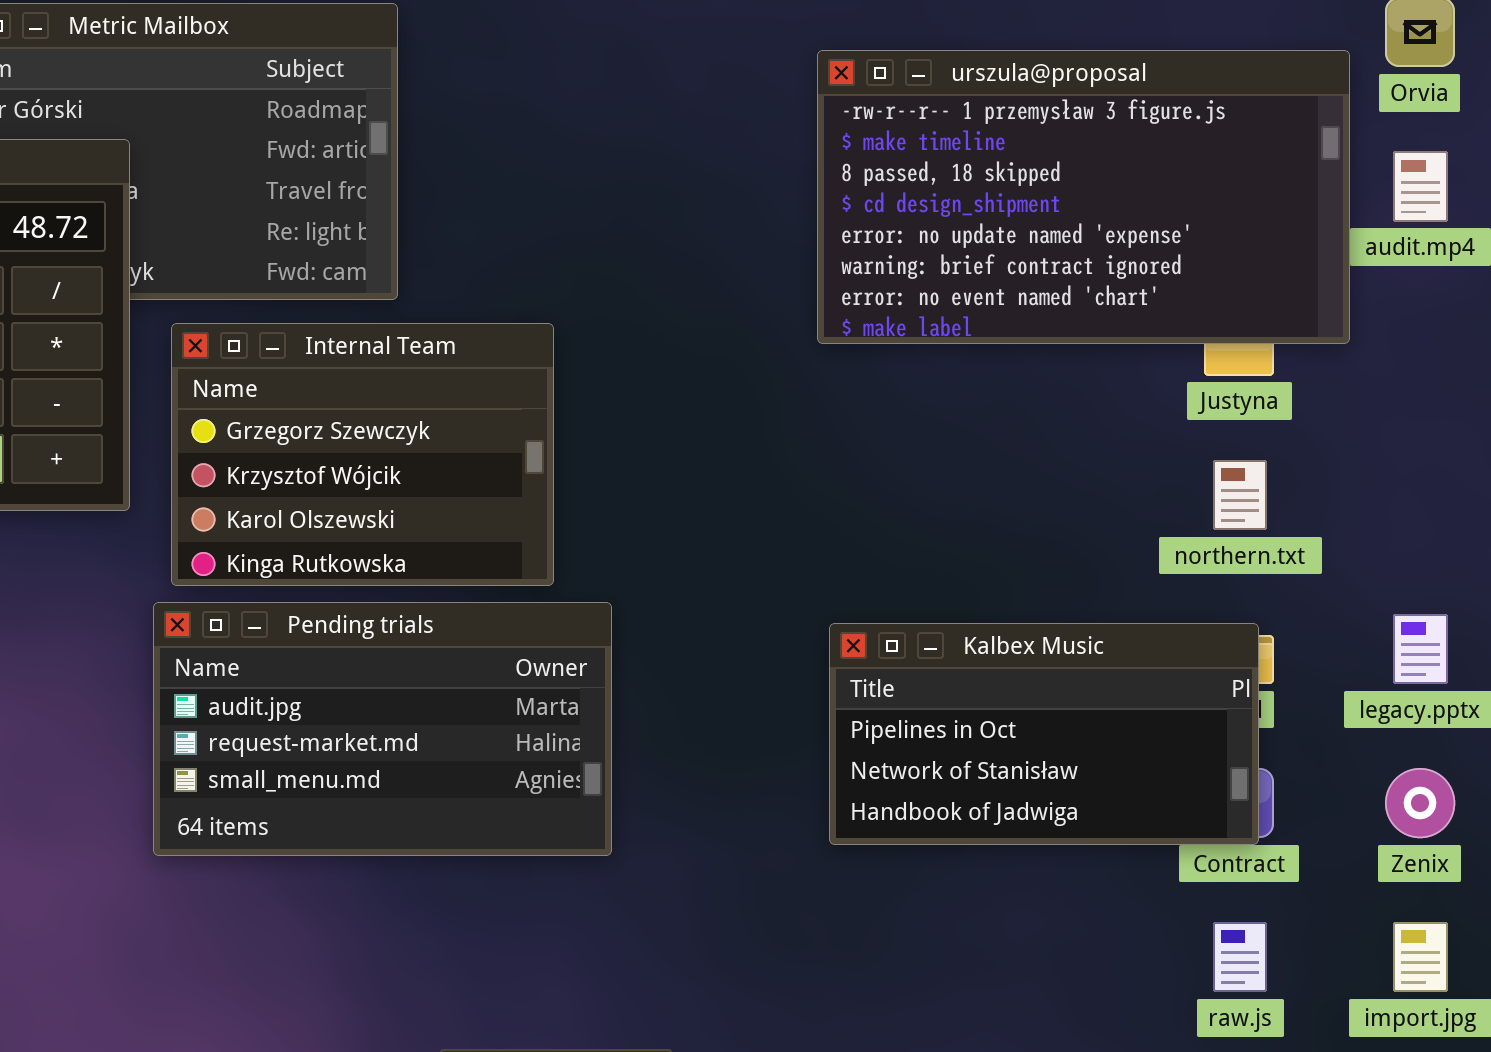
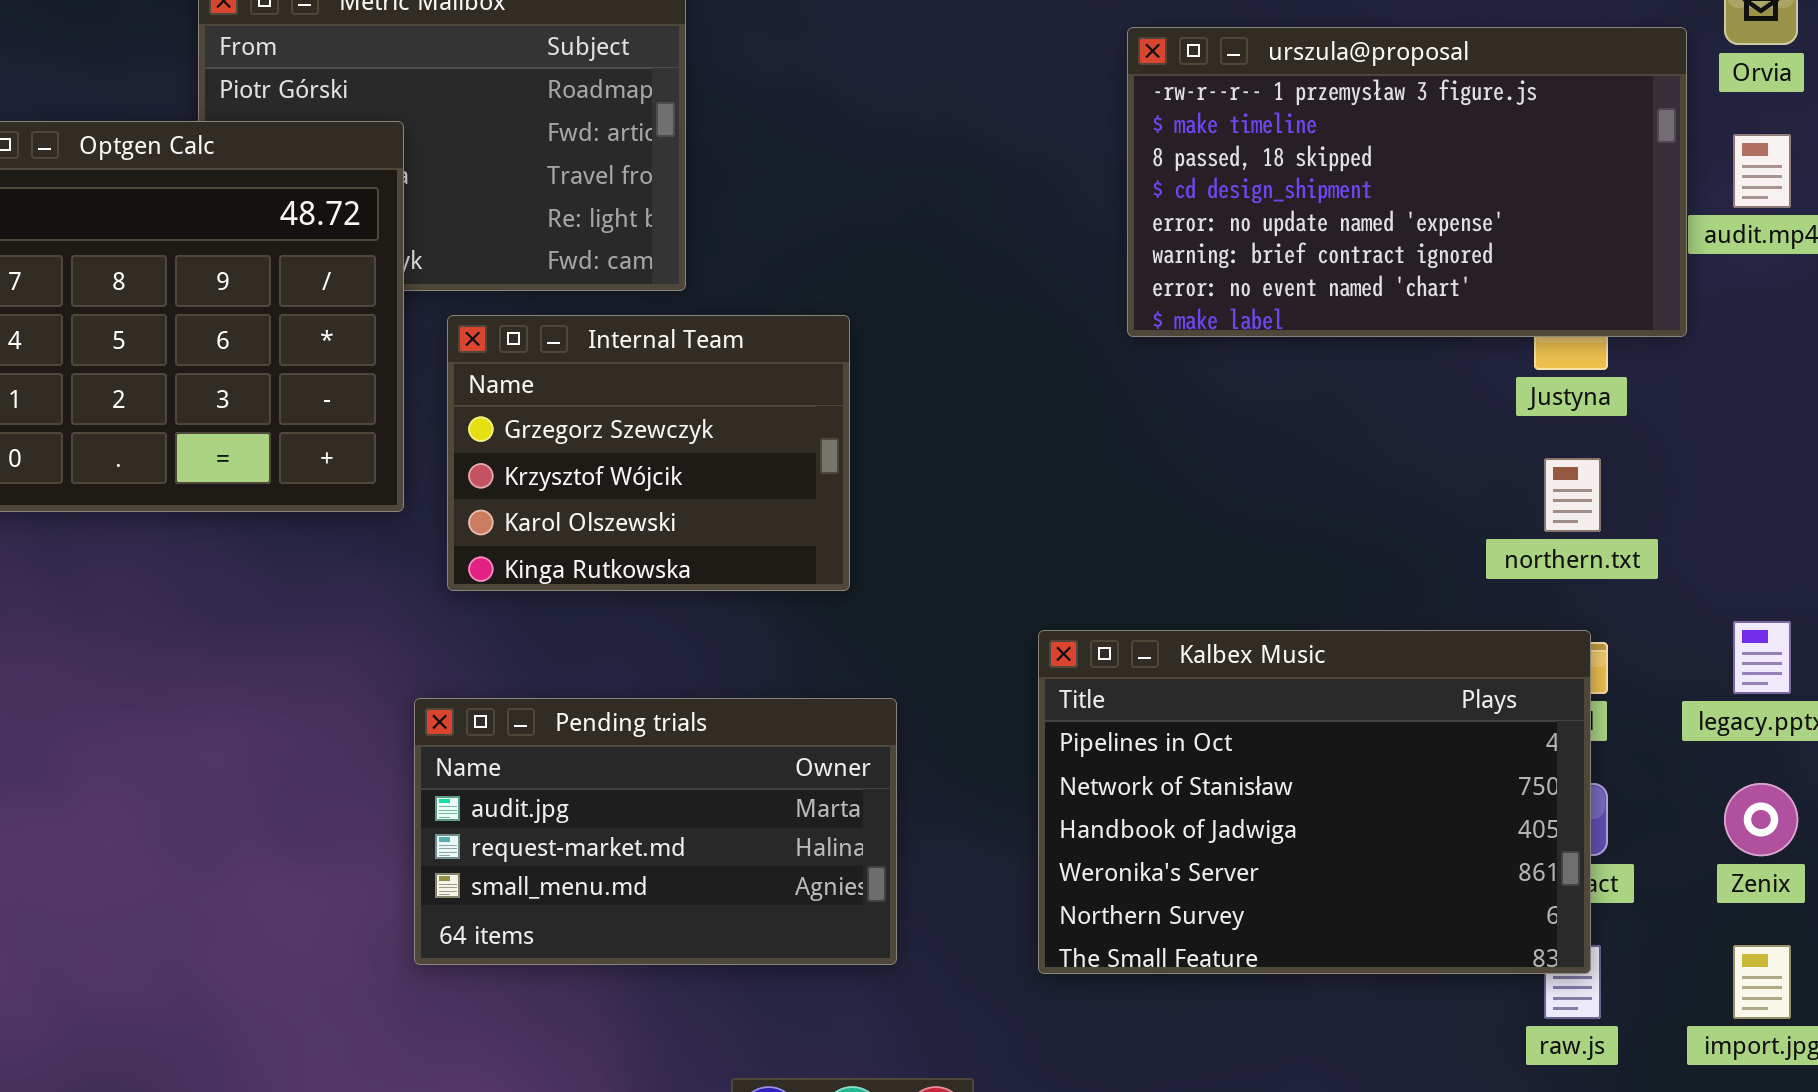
Pending trials: [153,602,612,856] -> [414,698,897,965], moved
Kalbex Music: [829,623,1259,845] -> [1038,630,1591,974], resized

